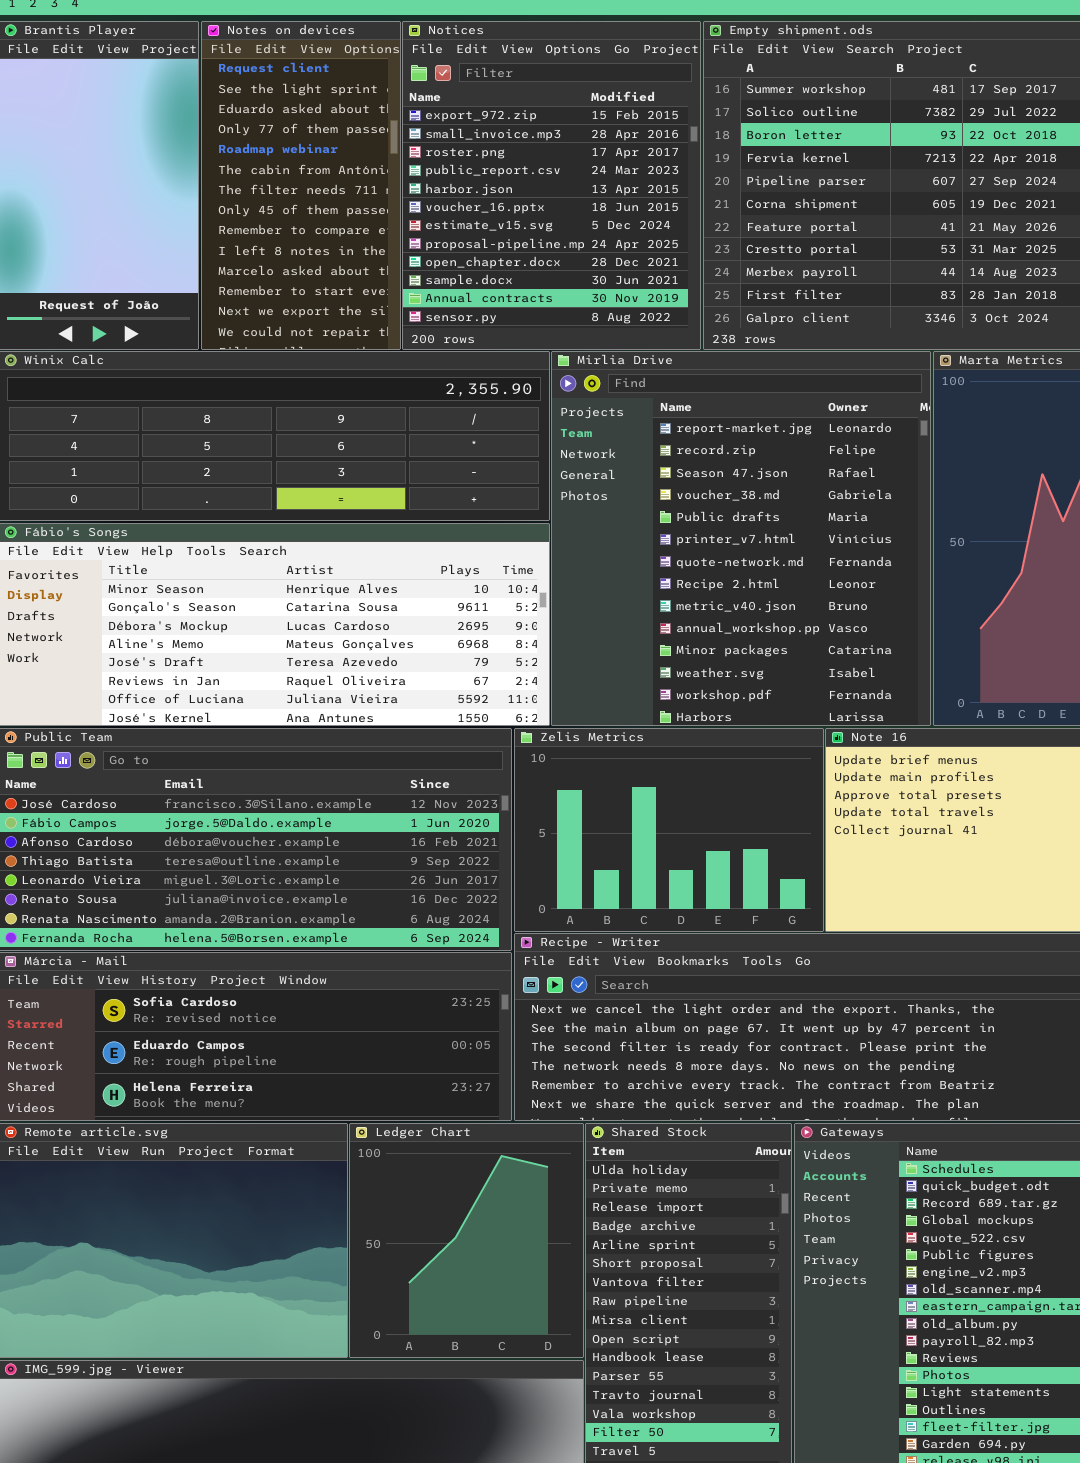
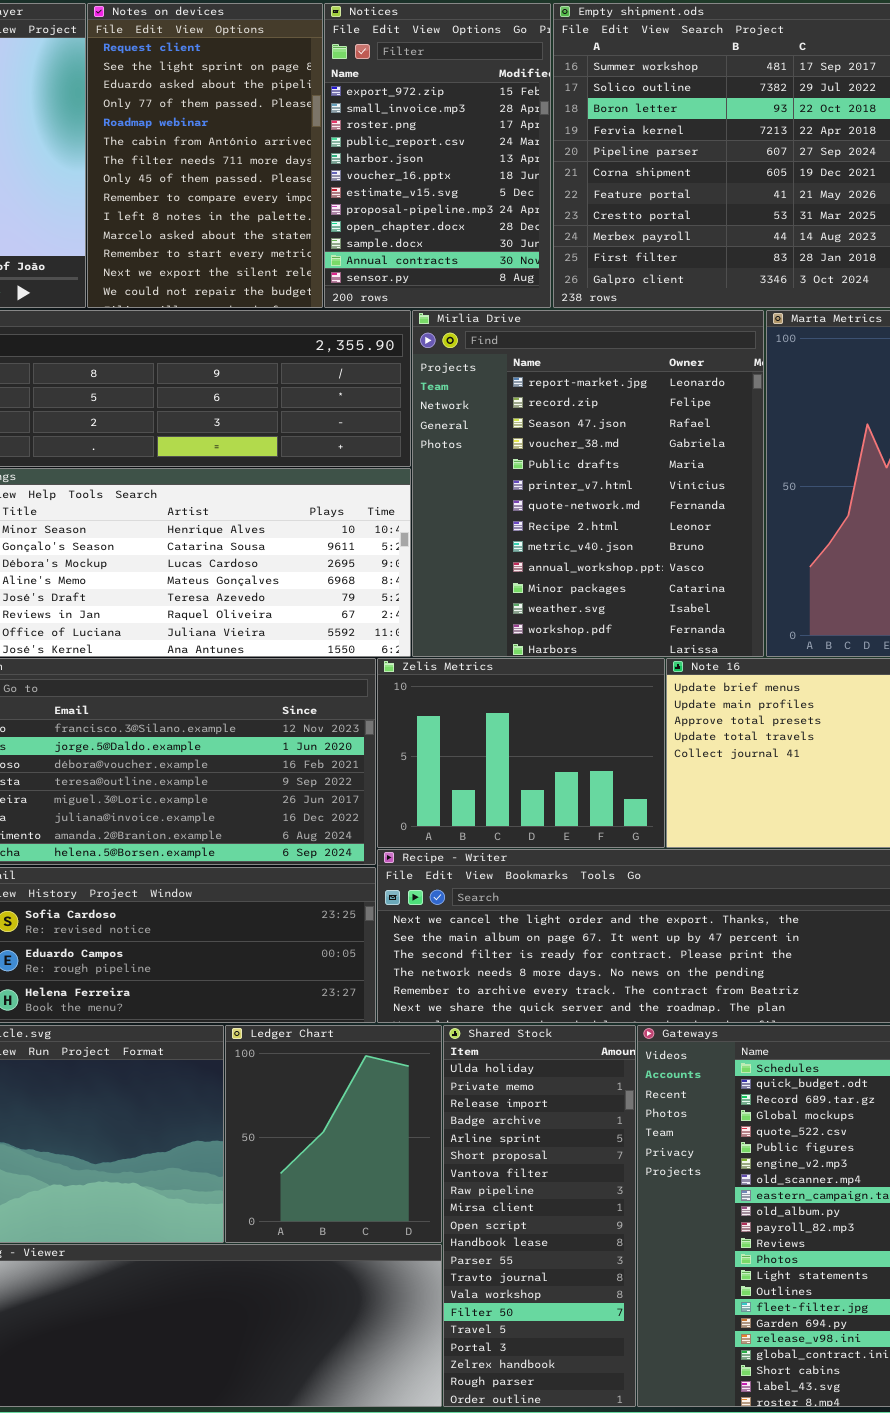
Notes on devices: [201,21,401,350] -> [87,3,323,308], resized
Notices: [402,21,701,350] -> [324,3,551,308], resized

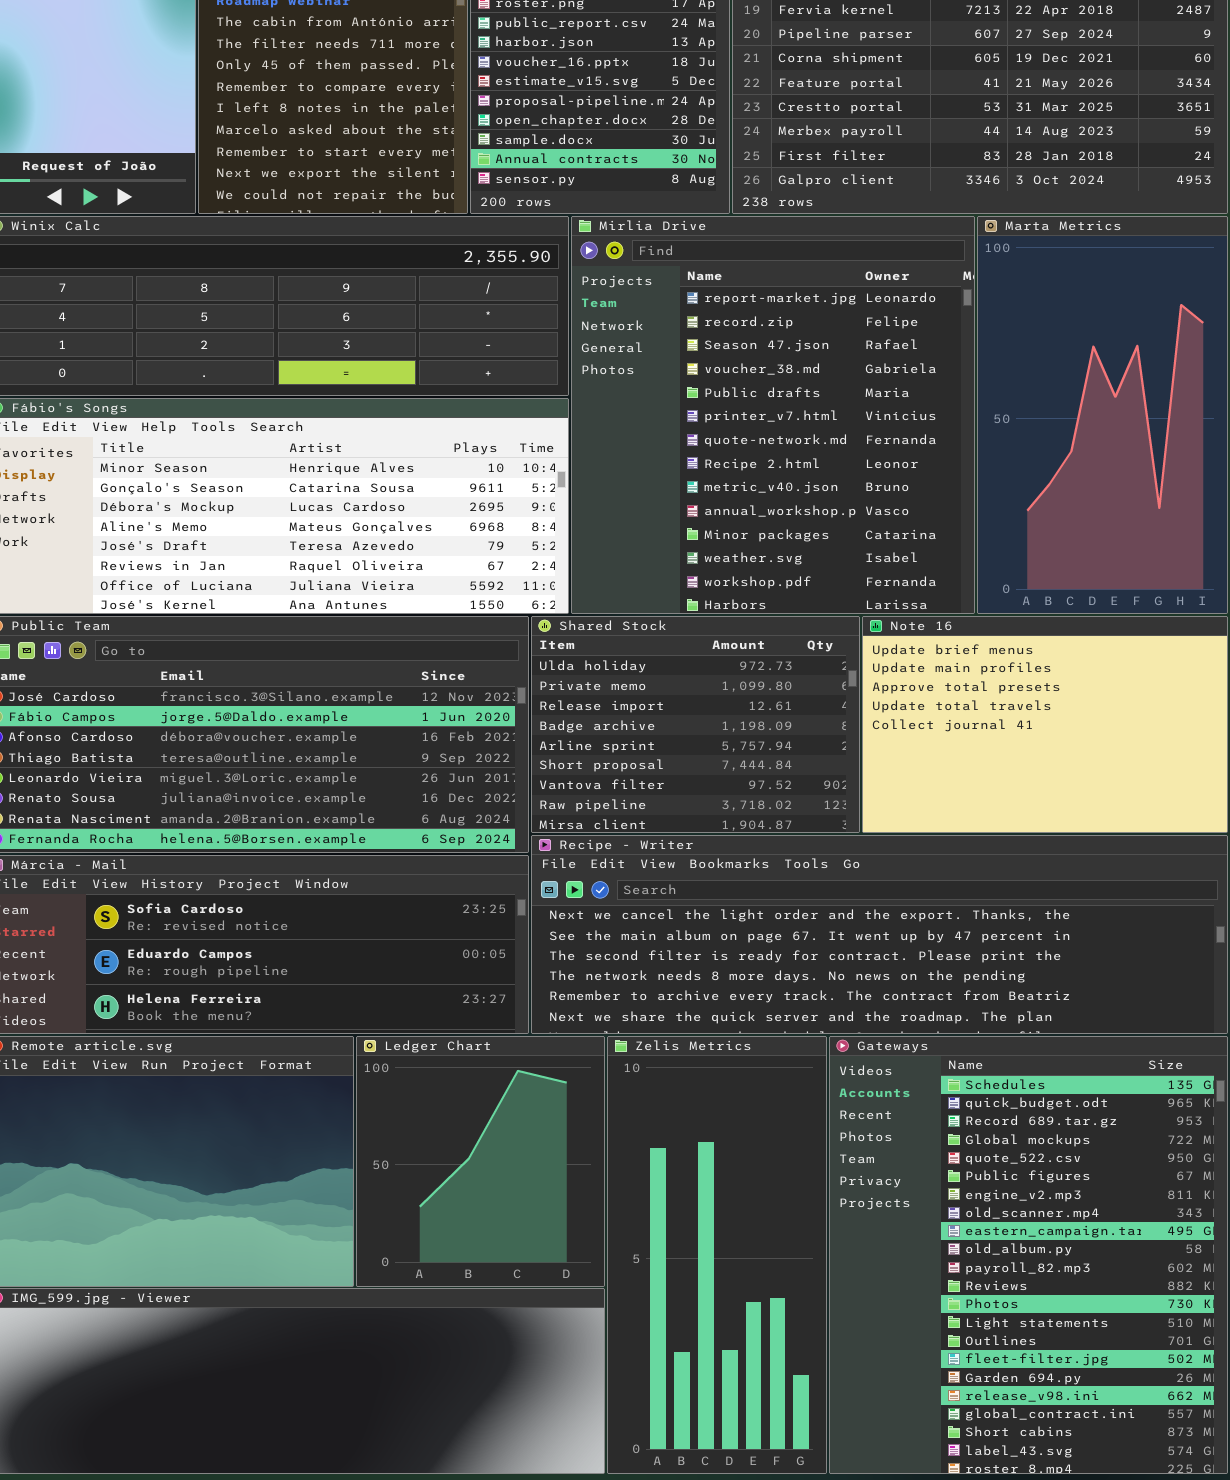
Zelis Metrics: [377,658,665,848] -> [607,1036,827,1474], moved, resized
Shared Stock: [443,1025,636,1407] -> [531,616,860,833], moved, resized

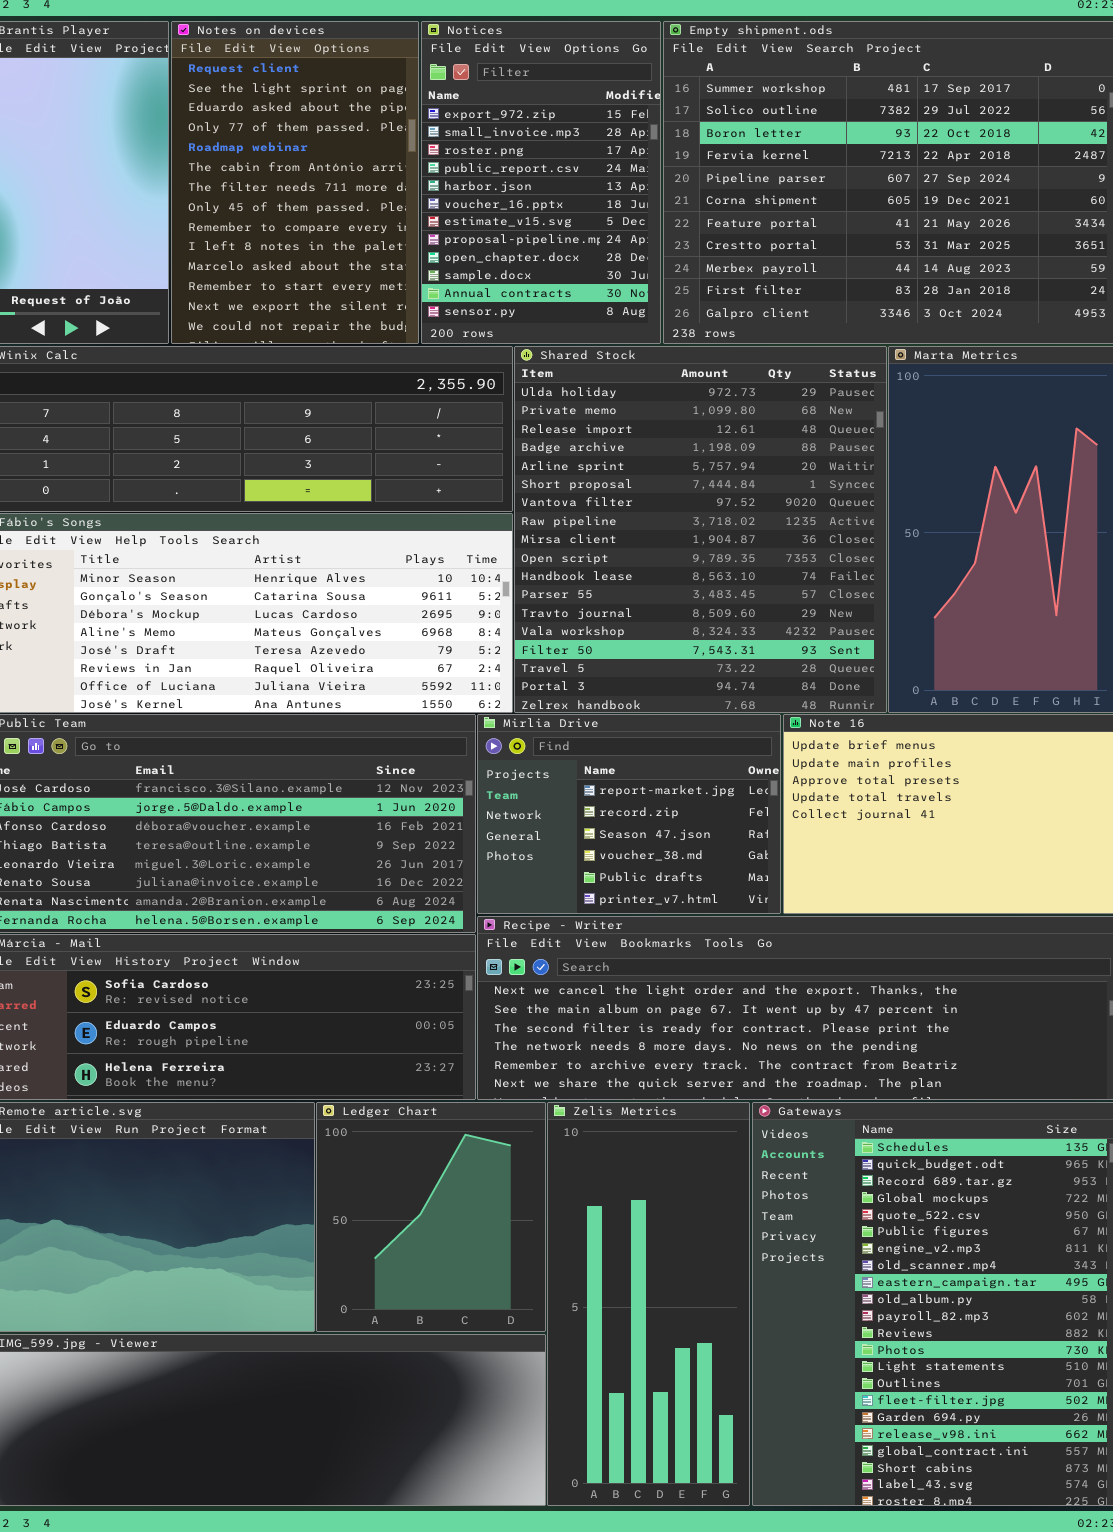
Mirlia Drive: [571,216,975,614] -> [477,714,781,914], moved, resized
Shared Stock: [531,616,860,833] -> [514,346,887,713], moved, resized

